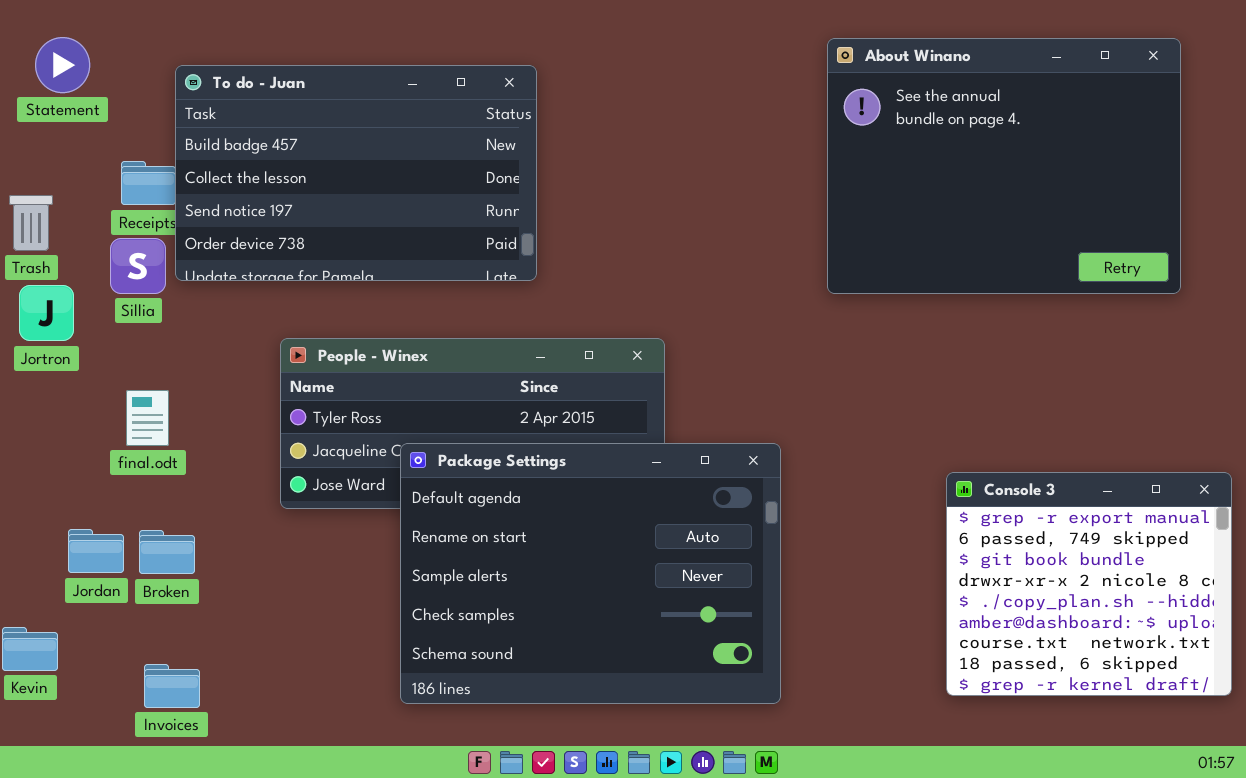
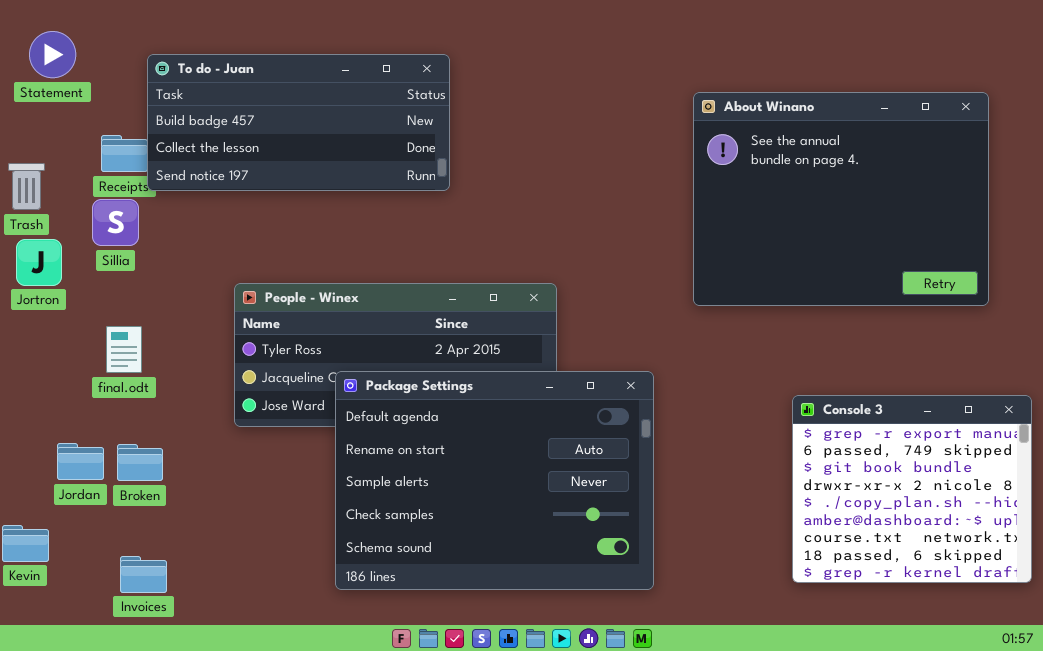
About Winano: [827,38,1181,294] -> [693,92,989,306], moved
To do - Juan: [175,65,537,281] -> [147,54,450,191], resized

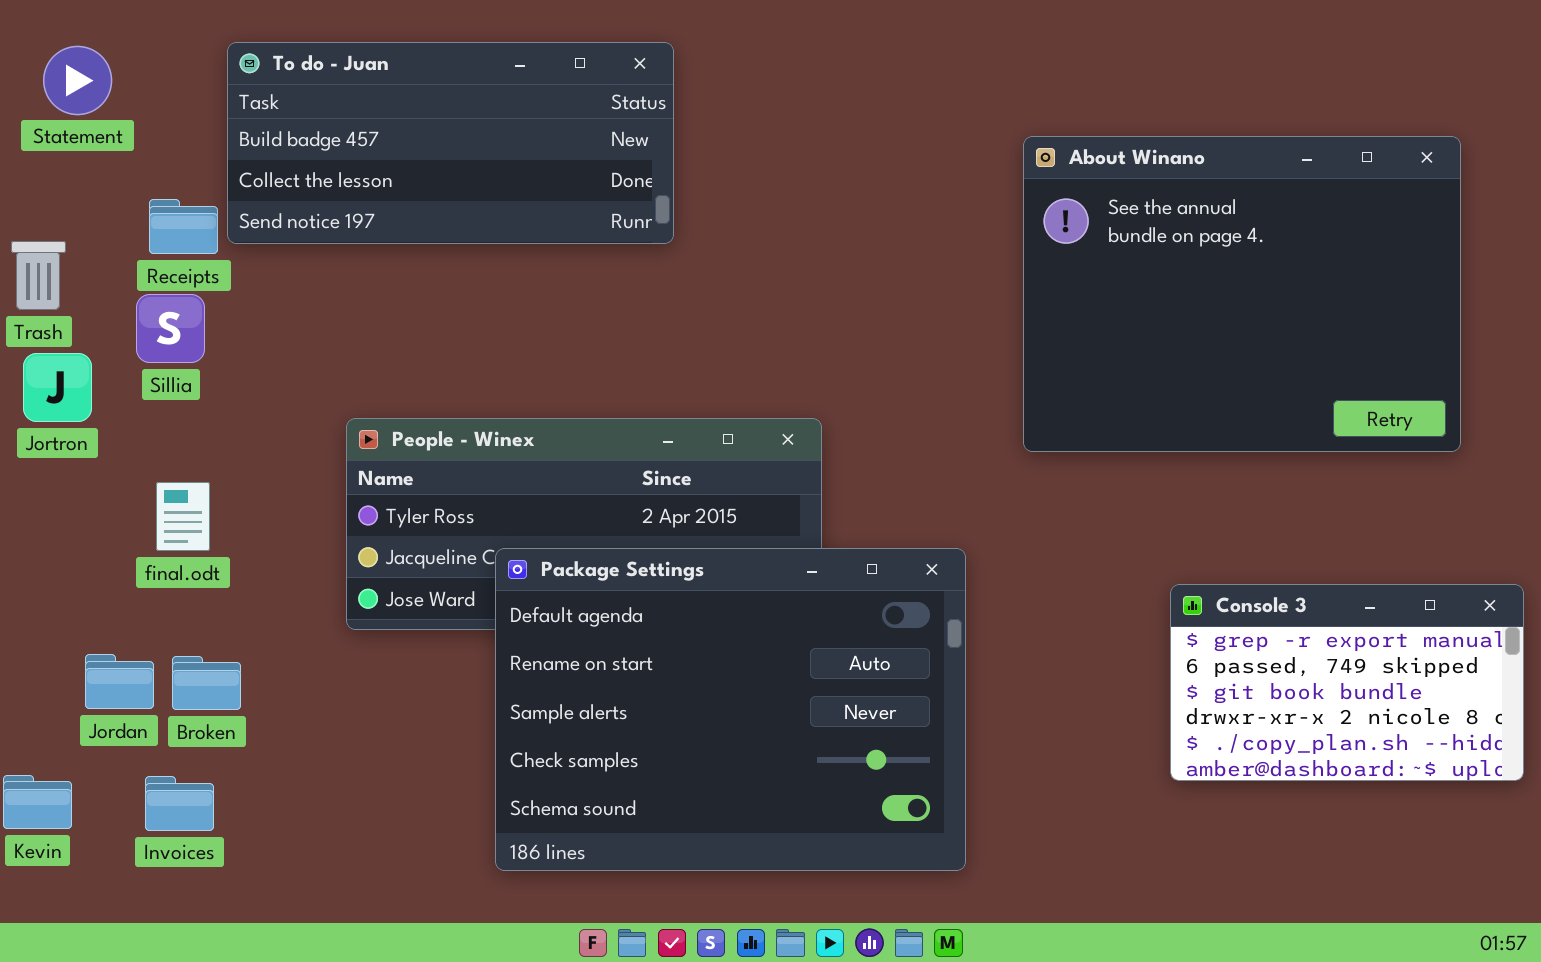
To do - Juan: [147,54,450,191] -> [227,42,674,244], moved
Console 3: [792,395,1032,583] -> [1170,584,1524,781], resized
Invoices: [120,556,167,593] -> [145,776,214,831], moved

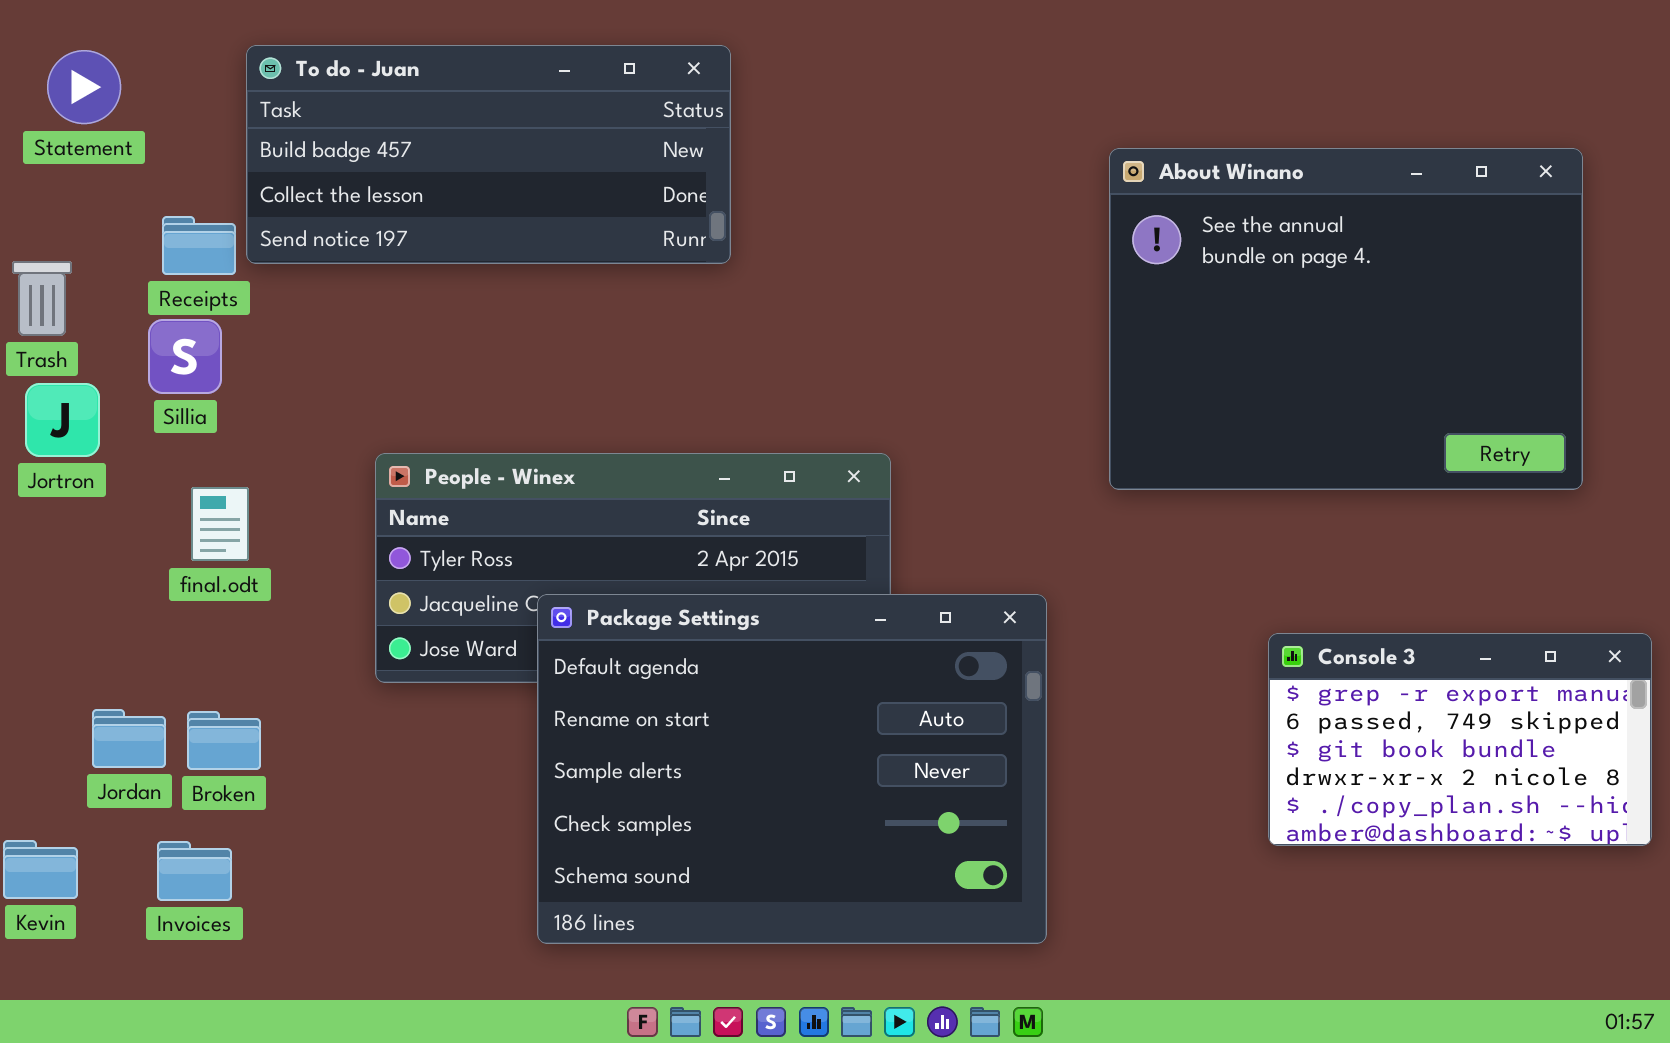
final.odt: [156,482,210,551] -> [191,487,249,561], moved

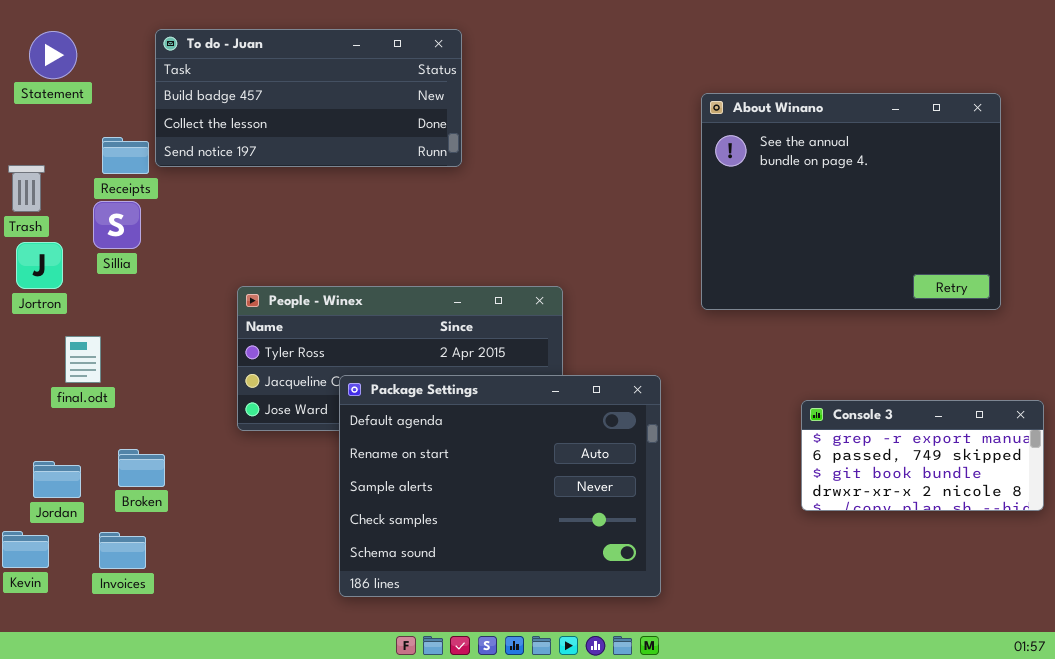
final.odt: [191,487,249,561] -> [65,336,101,383], moved
Console 3: [1268,633,1652,846] -> [801,400,1044,511], resized
Jordan: [92,709,166,768] -> [33,461,81,498], moved

